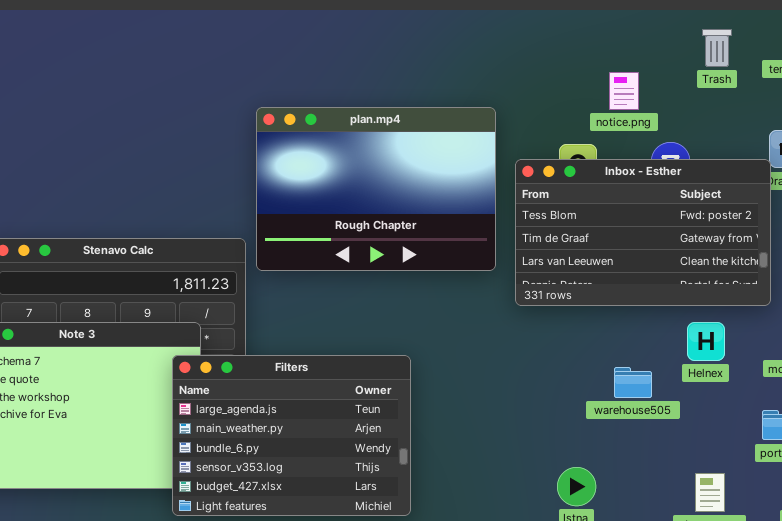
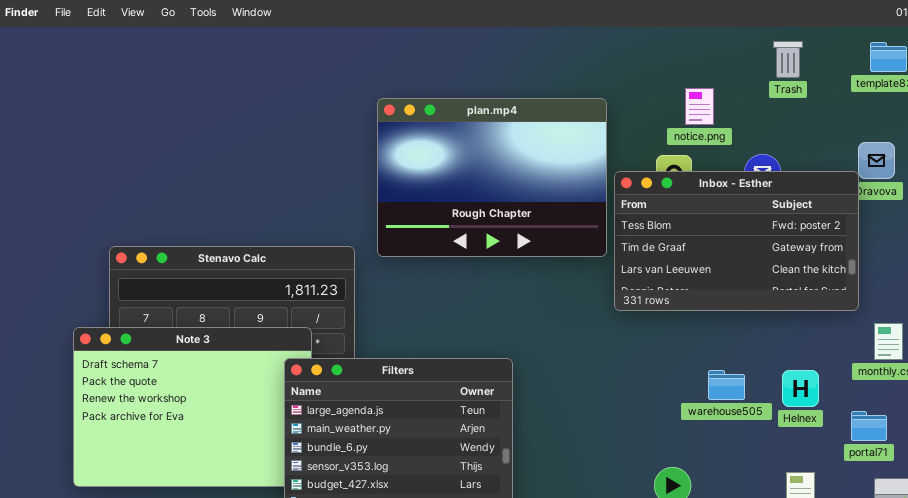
Trash: [702,29,732,67] -> [773,41,803,78], moved
notice.png: [609,72,639,110] -> [685,88,714,125], moved
plan.mp4: [256,107,496,271] -> [377,98,607,257], moved
Helnex: [687,322,725,361] -> [782,370,819,407], moved

